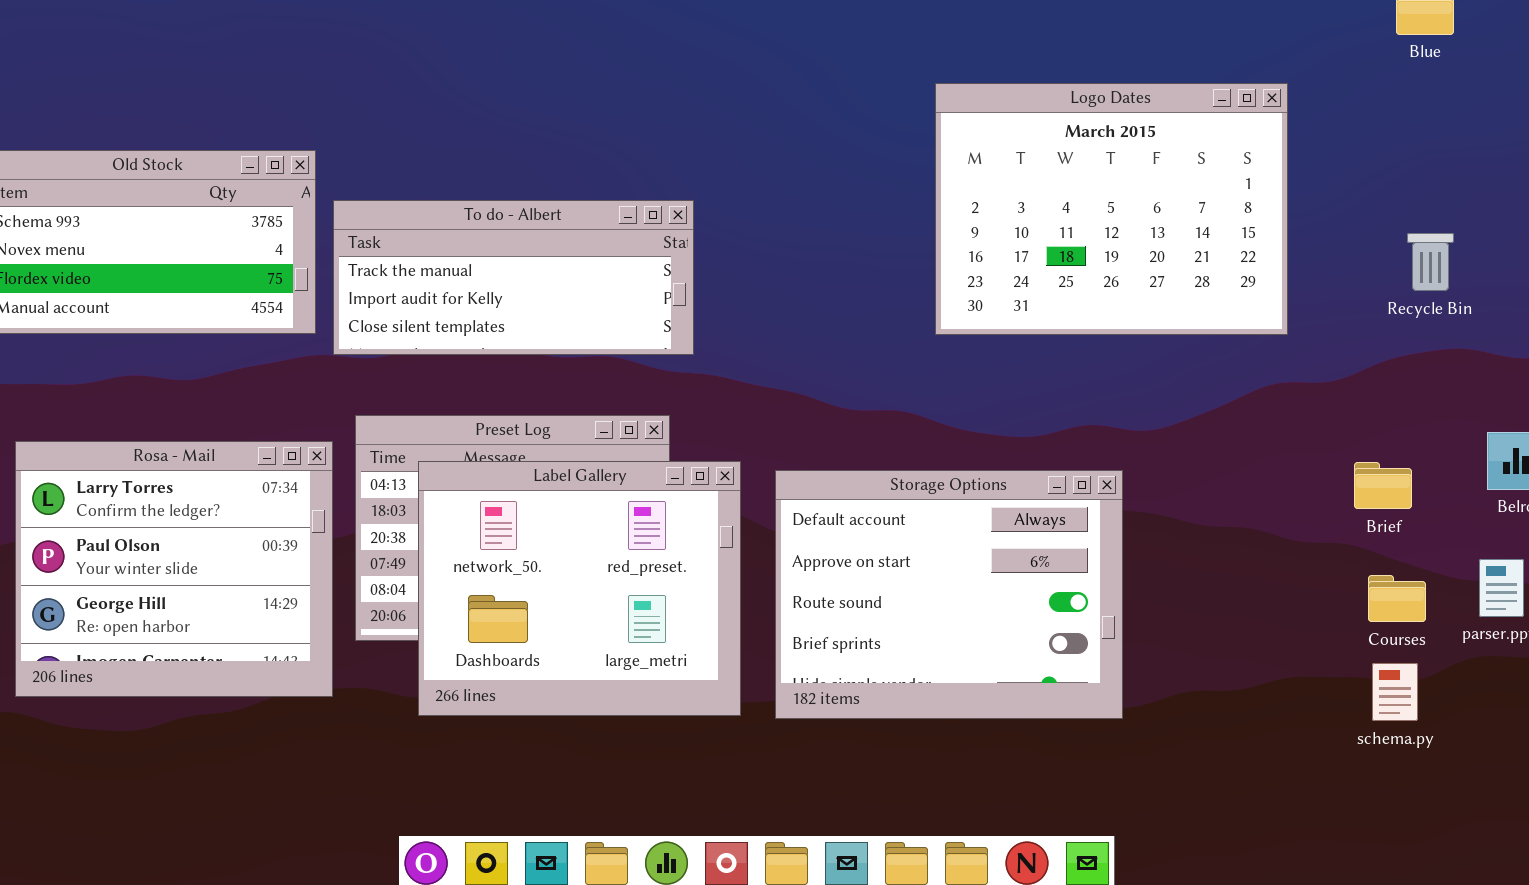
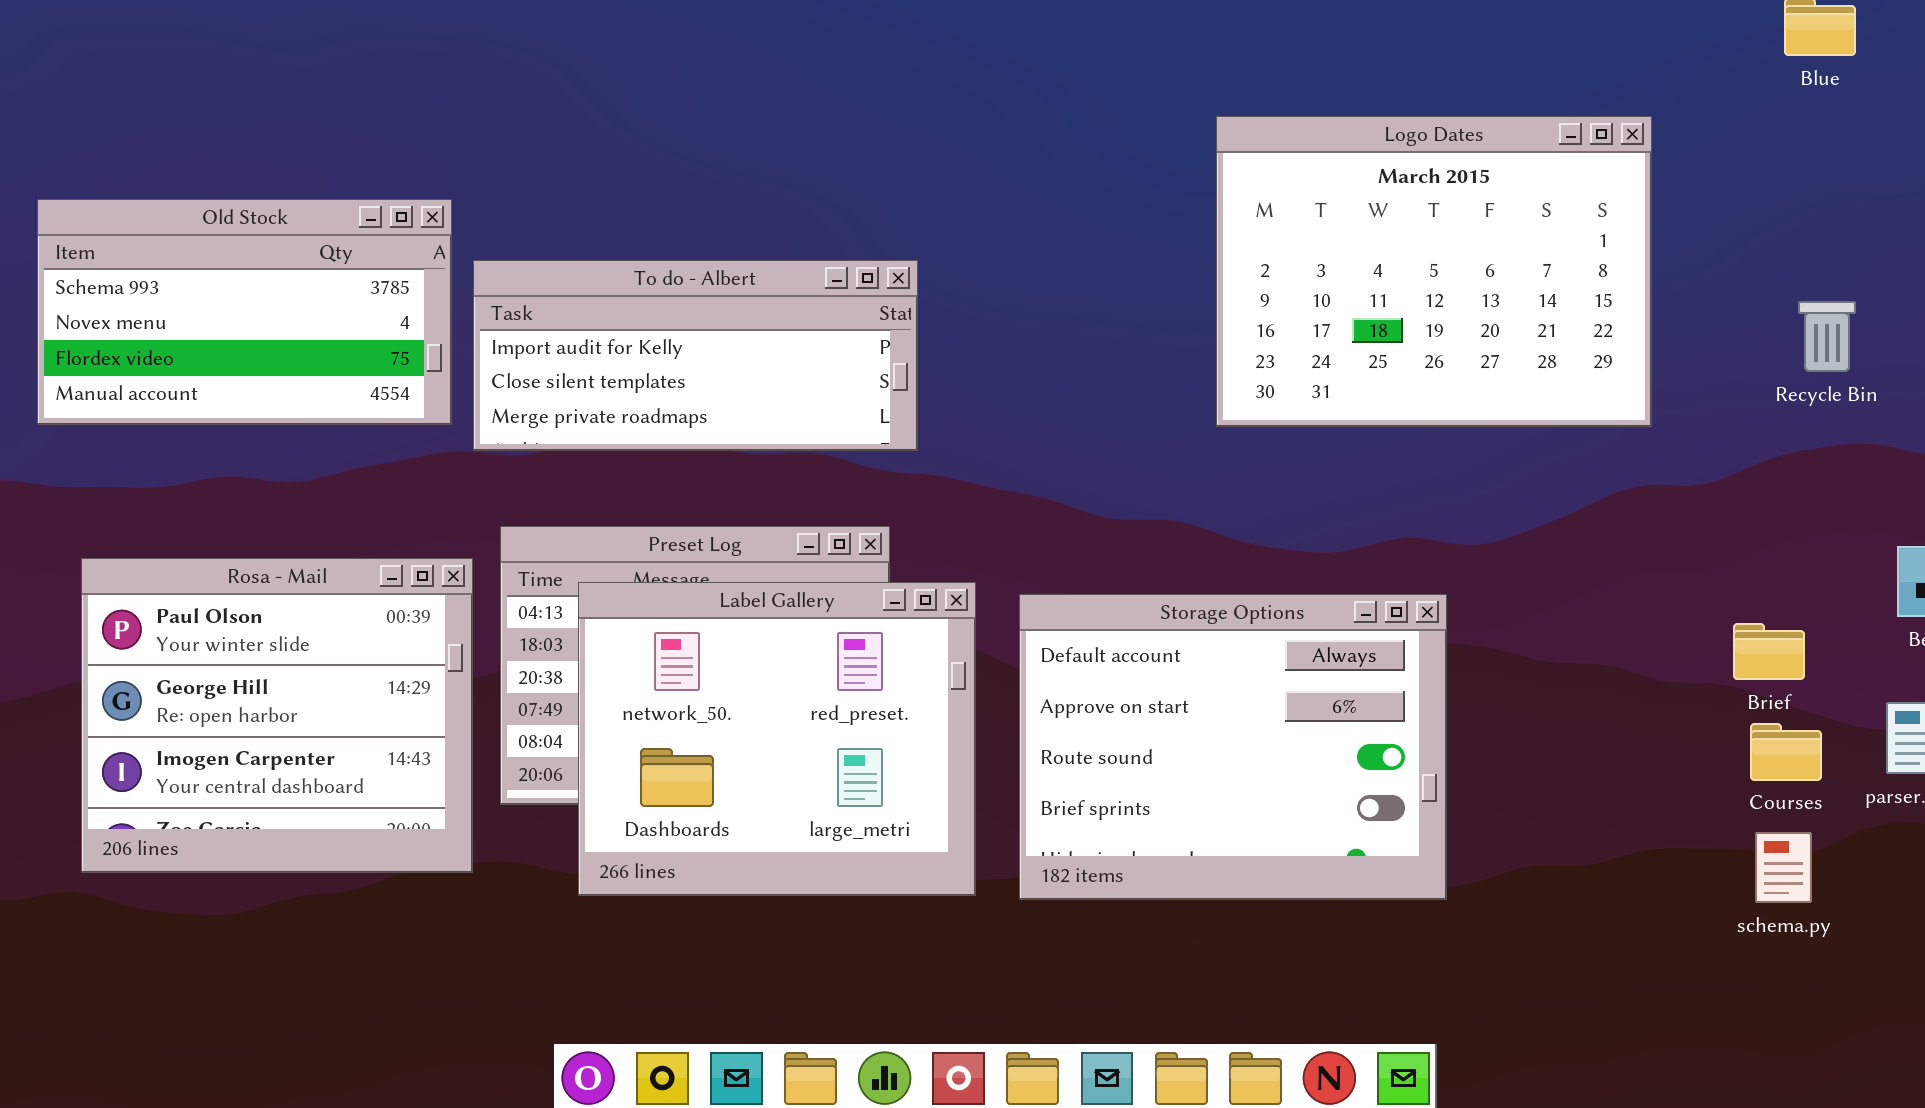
To do - Albert: [333,200,694,355] -> [473,260,918,451], scrolled down 1 row
Rosa - Mail: [15,441,333,697] -> [81,558,473,873], scrolled down 1 row
Brief: [1354,462,1412,509] -> [1733,623,1805,680], moved

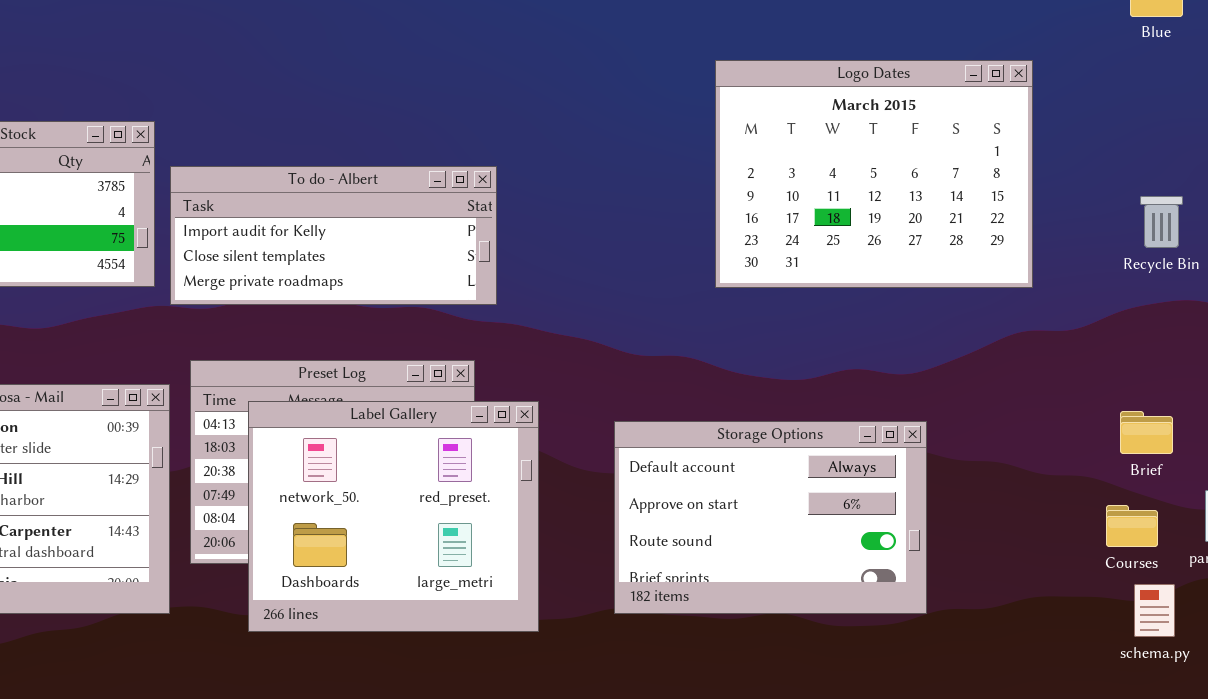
Storage Options: [1019,594,1447,900] -> [614,421,927,614], moved, resized
Brief: [1733,623,1805,680] -> [1120,411,1173,454], moved
schema.py: [1755,832,1812,903] -> [1134,584,1175,637], moved

